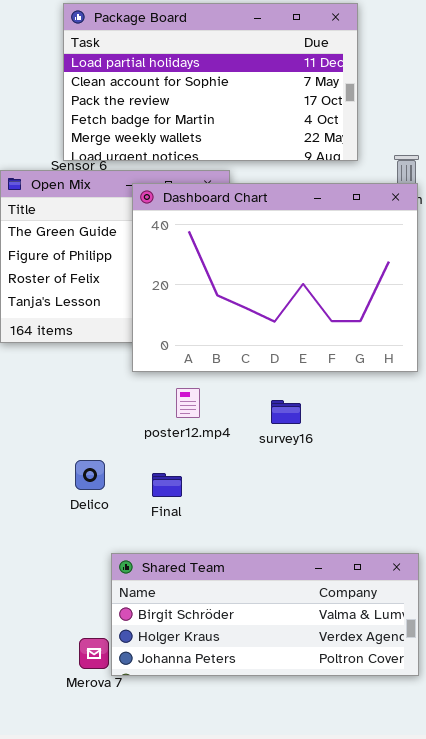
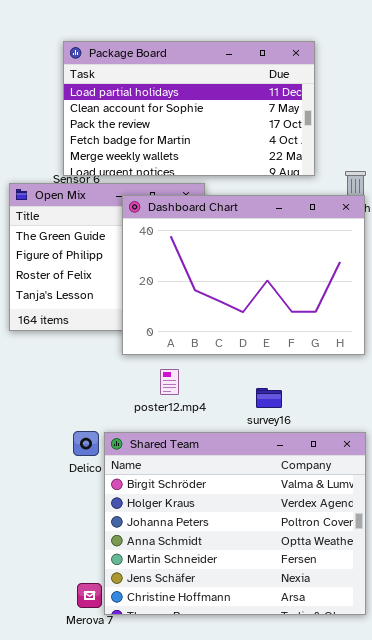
survey16: [271,400,301,424] -> [256,388,282,408], moved
Shared Team: [111,553,419,676] -> [104,432,366,615], resized

